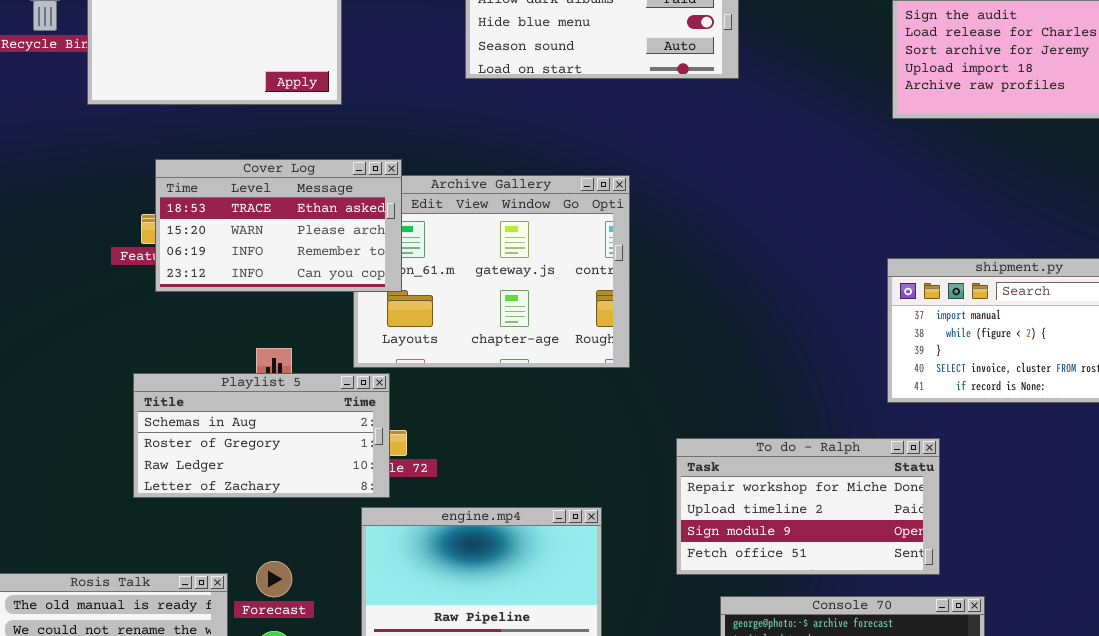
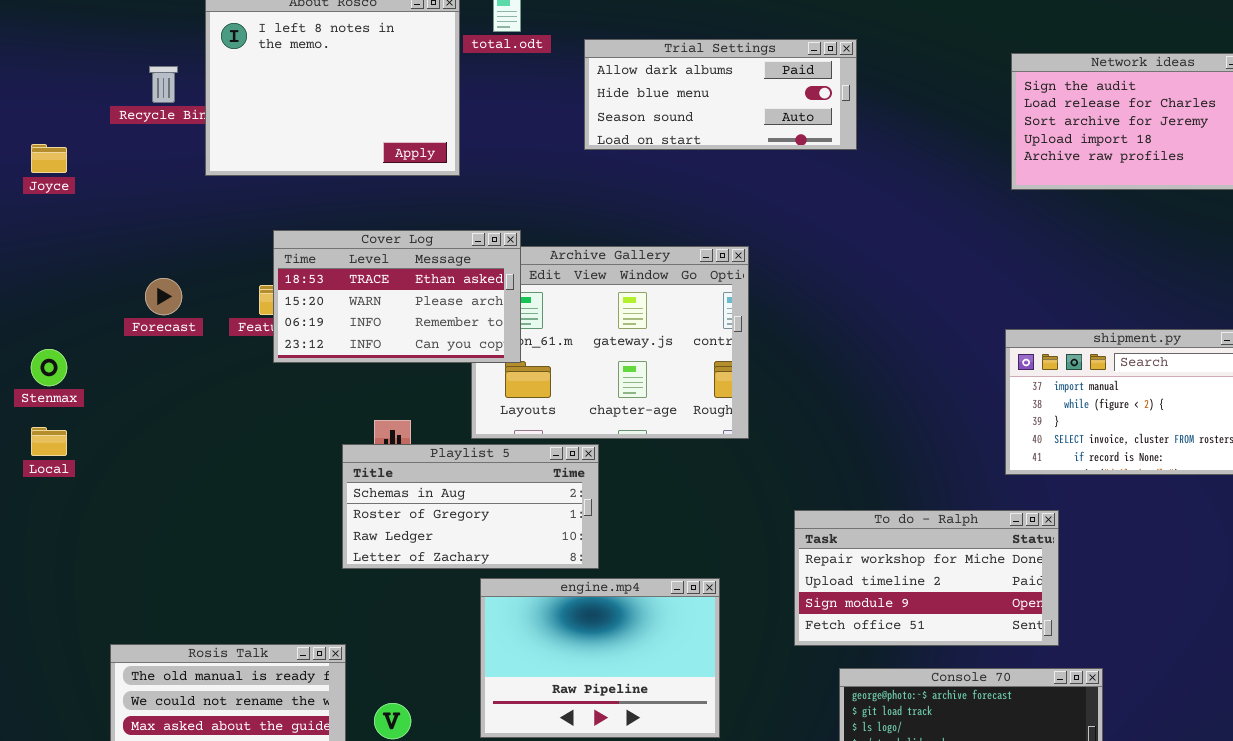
Playlist 5: [133,373,390,498] -> [342,444,599,569], moved
Forecast: [256,561,292,597] -> [145,278,182,315], moved

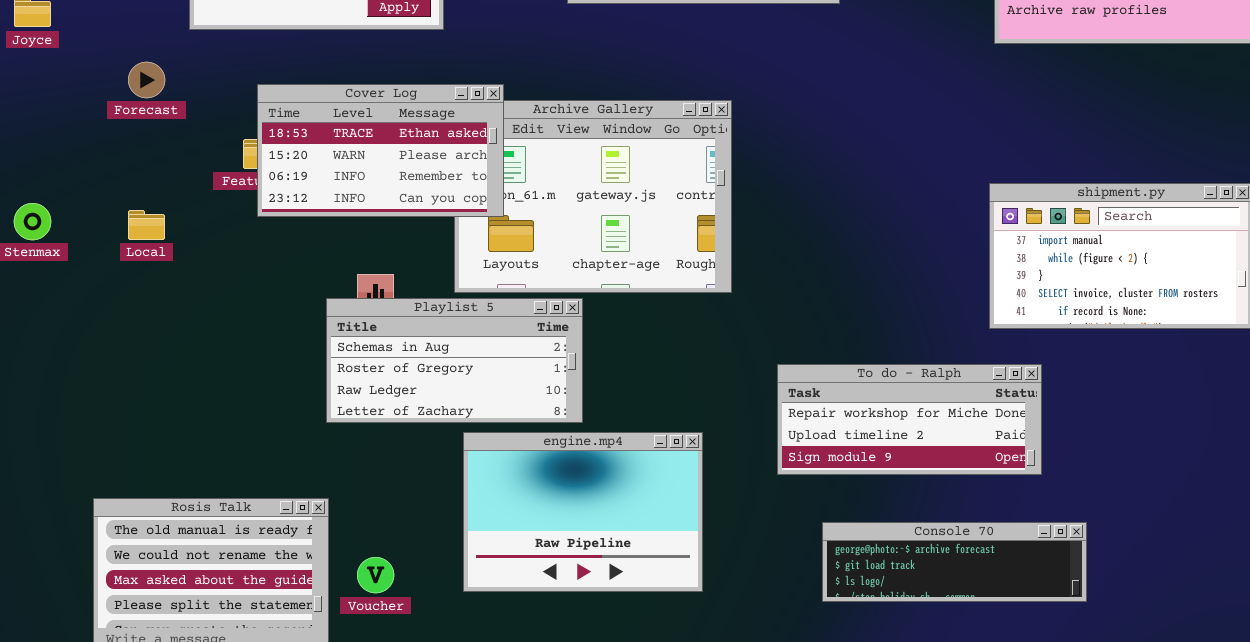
Forecast: [145,278,182,315] -> [128,62,165,98], moved
Local: [31,427,67,456] -> [128,210,165,240], moved
To do - Ralph: [794,510,1059,646] -> [777,364,1042,475], resized

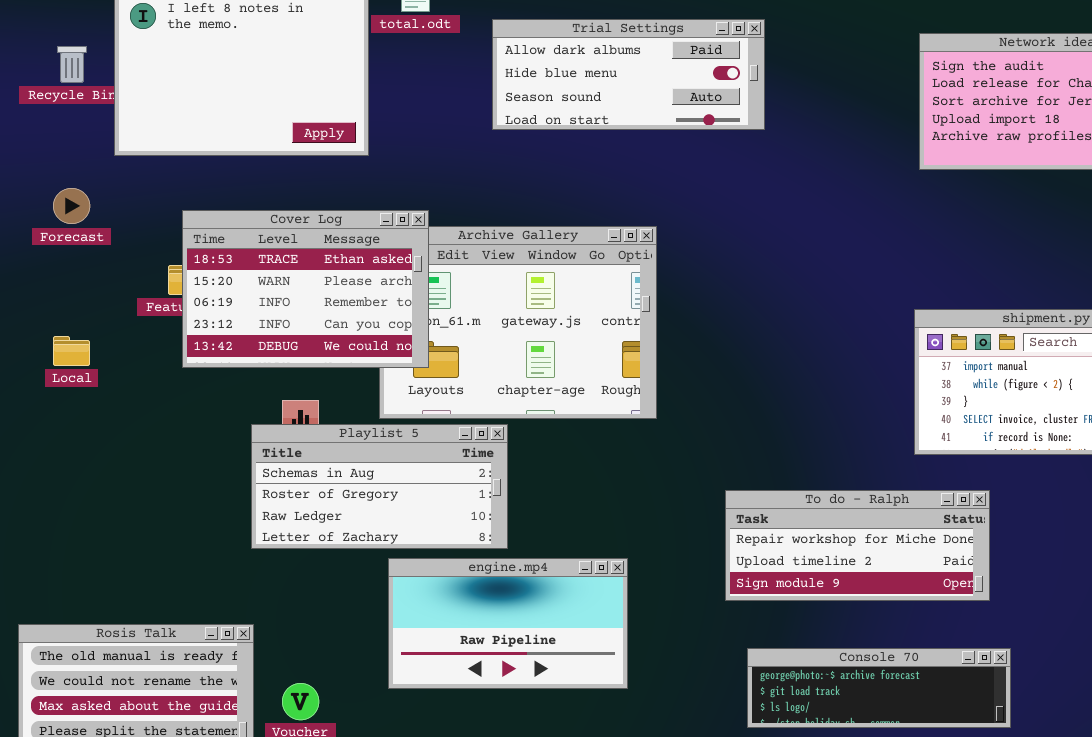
Cover Log: [257,84,504,217] -> [182,210,429,368], resized
To do - Ralph: [777,364,1042,475] -> [725,490,990,601], moved
engine.mp4: [463,432,703,592] -> [388,558,628,689], resized

